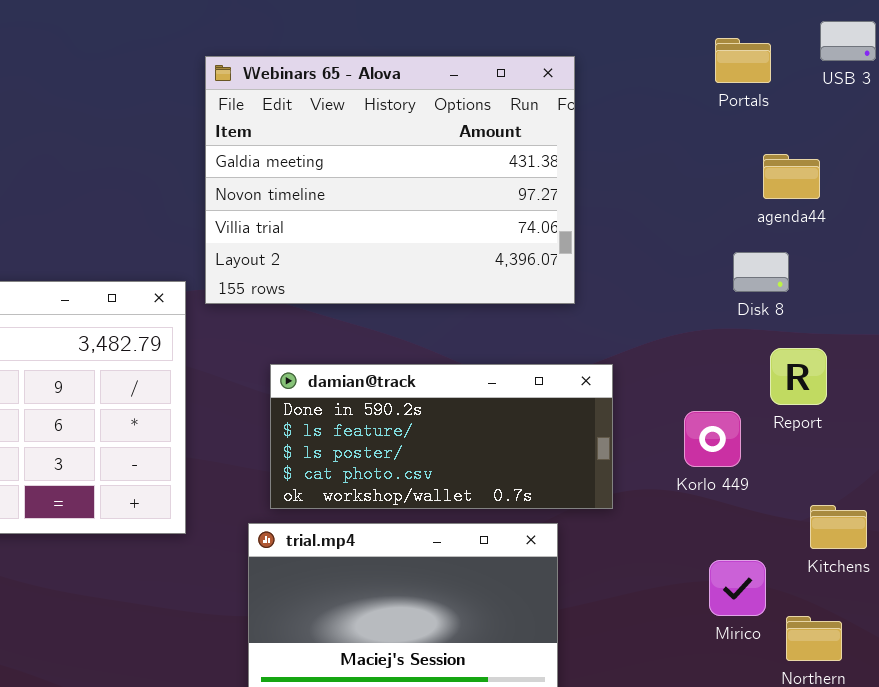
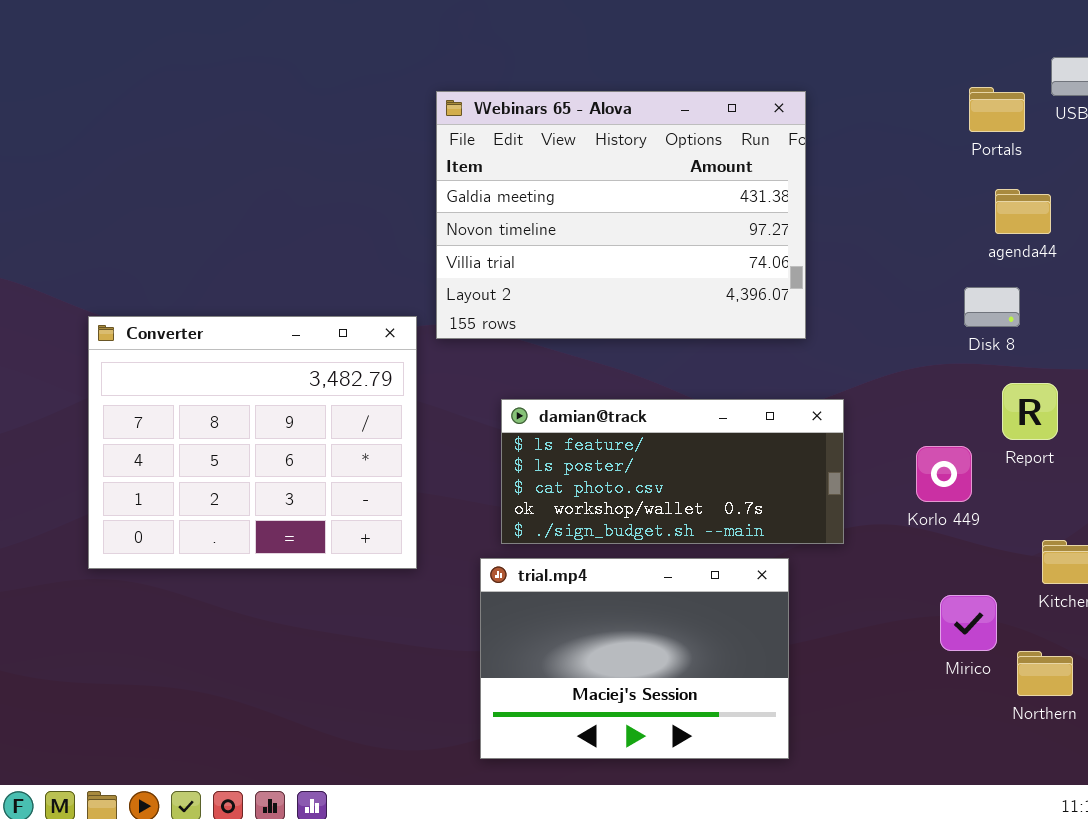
Portals: [715,38,771,83] -> [969,87,1025,132], moved
damian@track: [270,364,613,509] -> [501,399,844,544], scrolled down 1 row

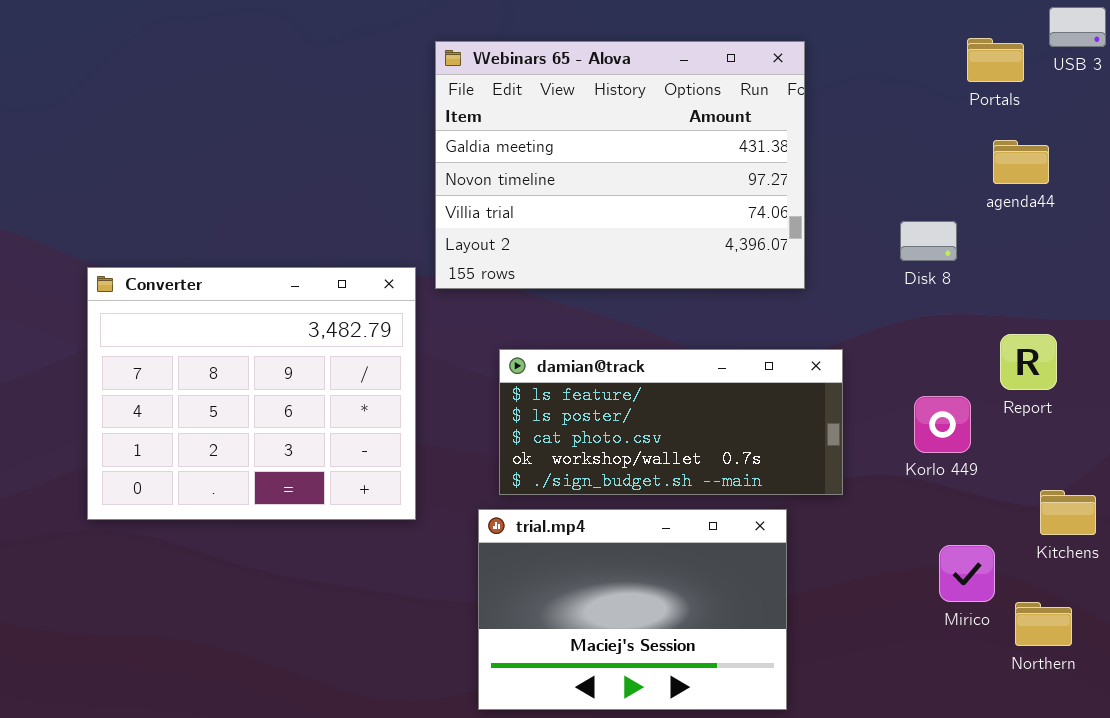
Disk 8: [964,287,1020,327] -> [900,221,957,261], moved

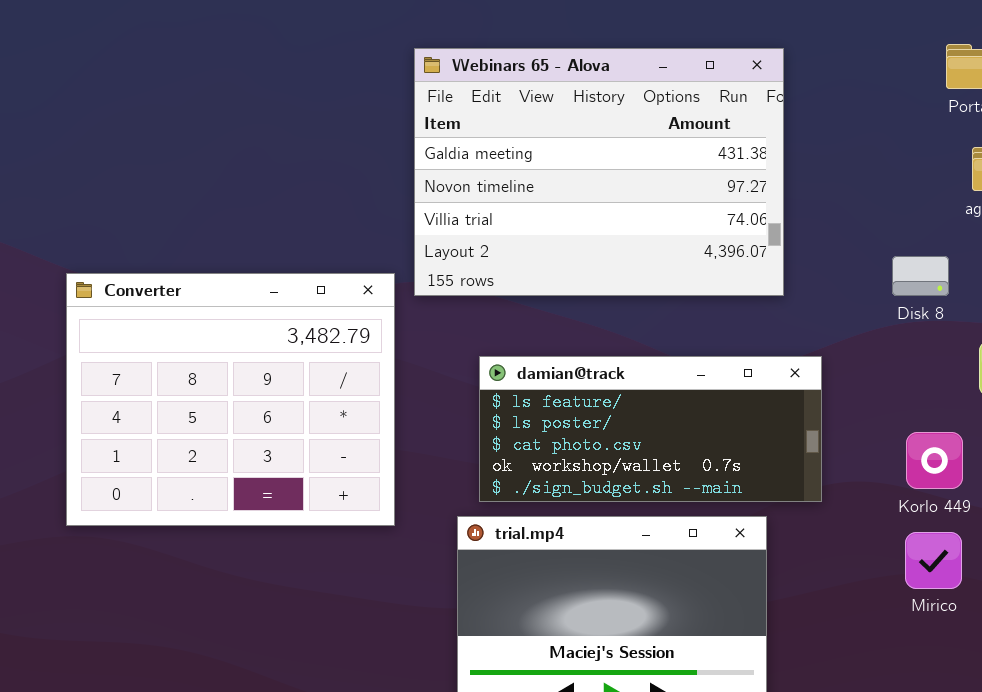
Disk 8: [900,221,957,261] -> [892,256,949,296], moved
Korlo 449: [914,396,971,453] -> [906,432,963,489], moved
Mirico: [939,545,995,602] -> [905,532,962,589], moved

